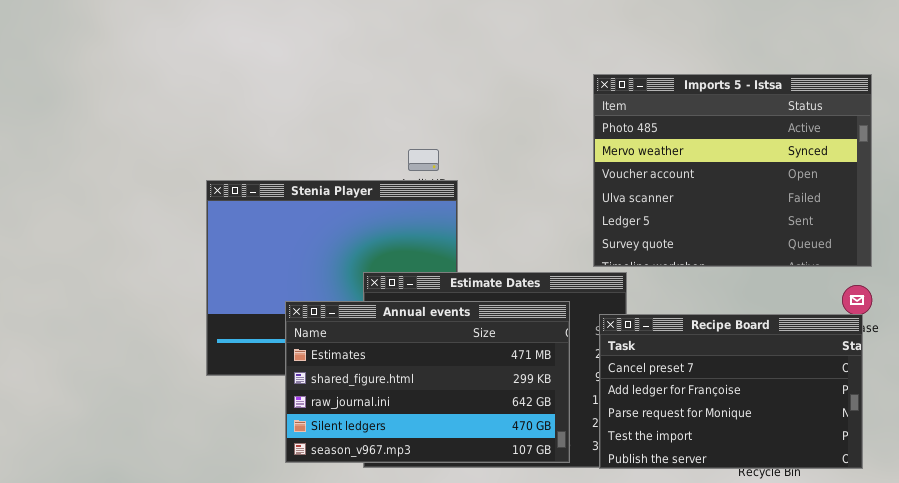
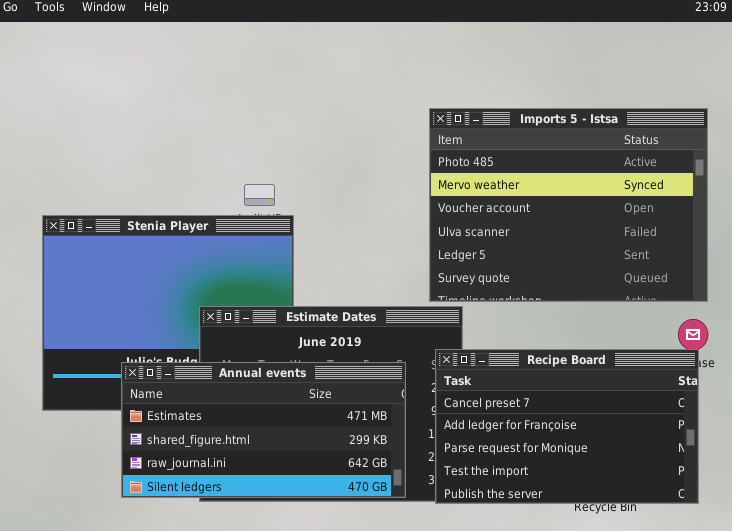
Annual events: [285,301,570,463] -> [121,362,406,498], resized

